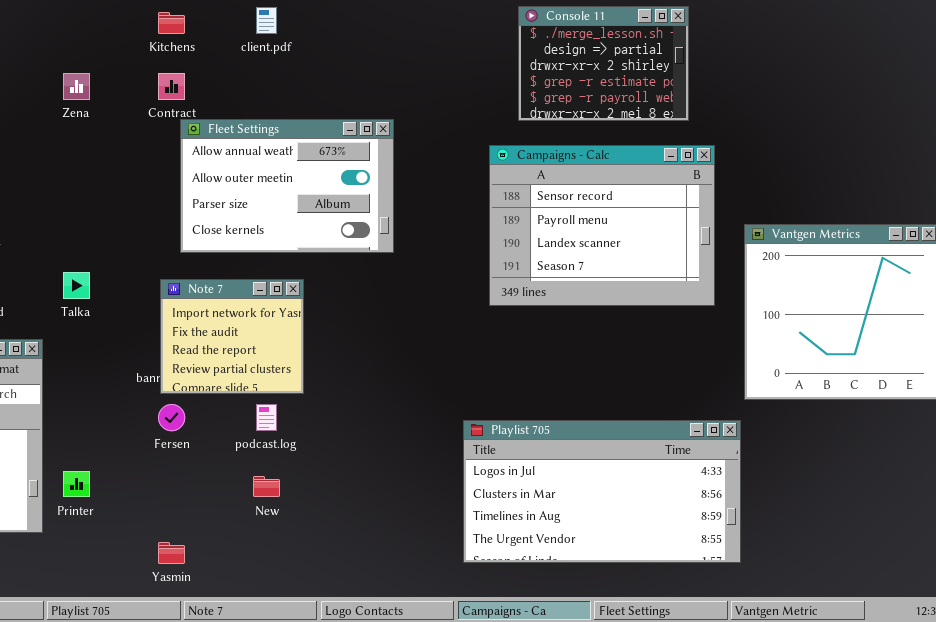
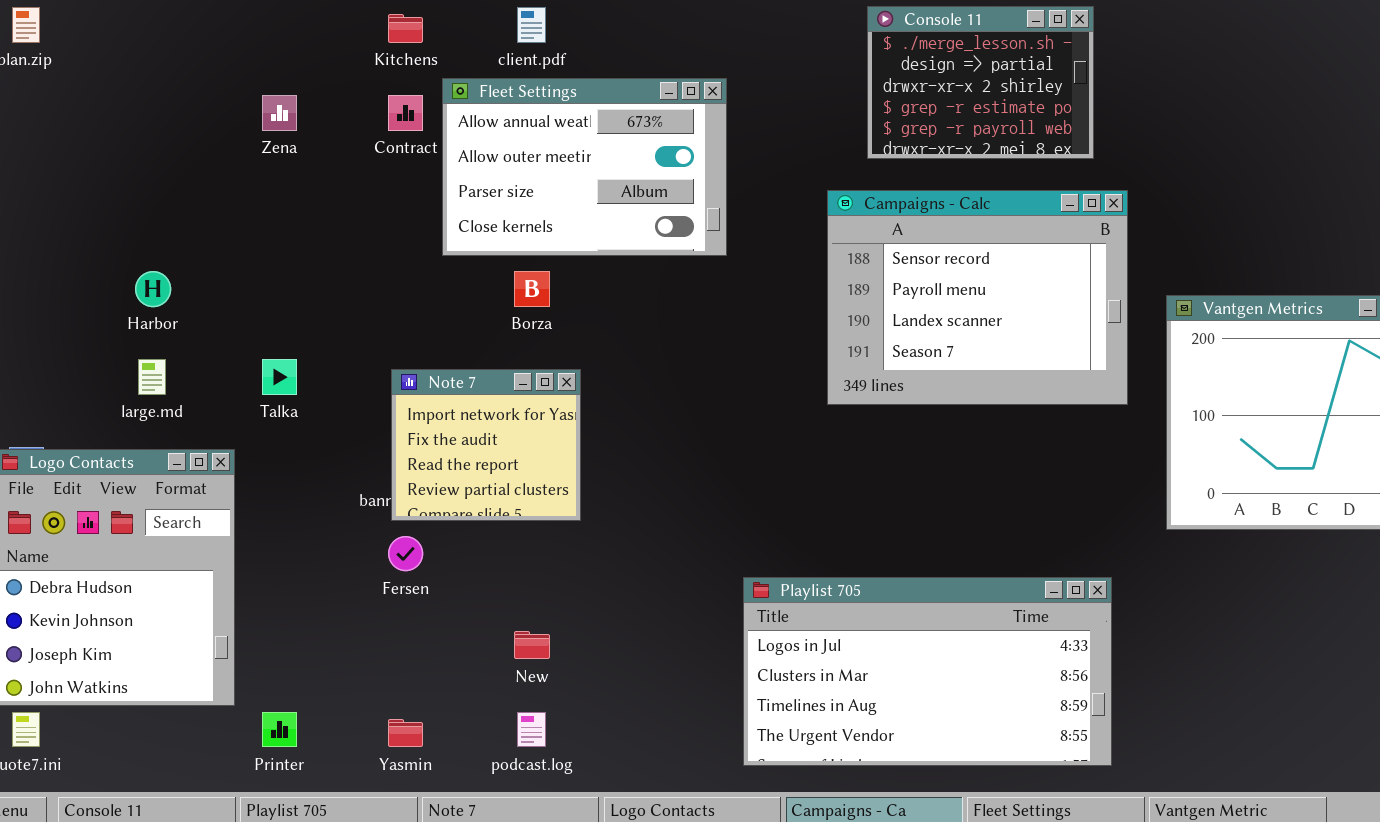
Fleet Settings: [180,119,394,253] -> [442,78,727,256], moved
podcast.log: [256,404,277,431] -> [517,712,546,747], moved
Playlist 705: [463,420,741,563] -> [743,577,1112,766], moved
Printer: [63,471,90,497] -> [262,712,297,747], moved

